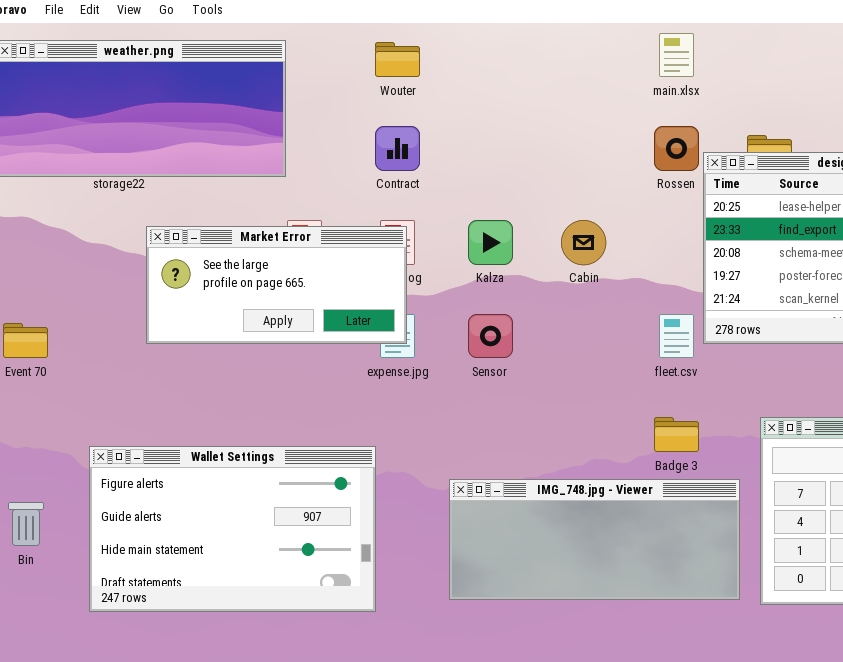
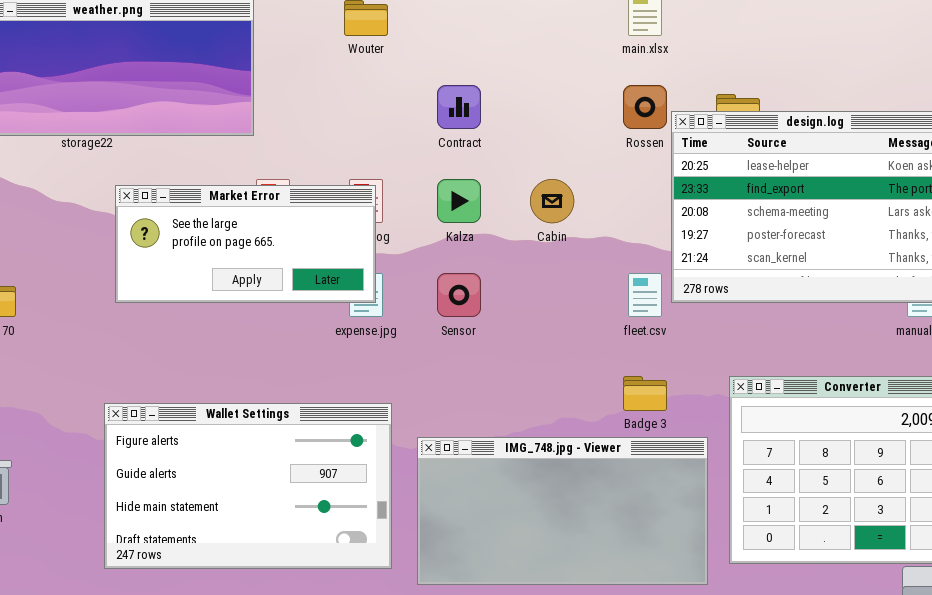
Contract: [375,126,420,171] -> [437,85,481,129], moved
Wallet Settings: [89,446,376,612] -> [104,403,392,569], moved
IMG_748.jpg - Viewer: [449,479,740,600] -> [417,437,708,585], resized

